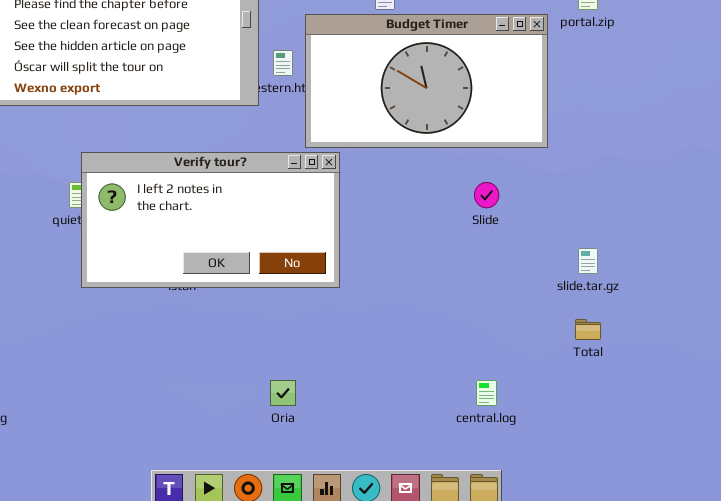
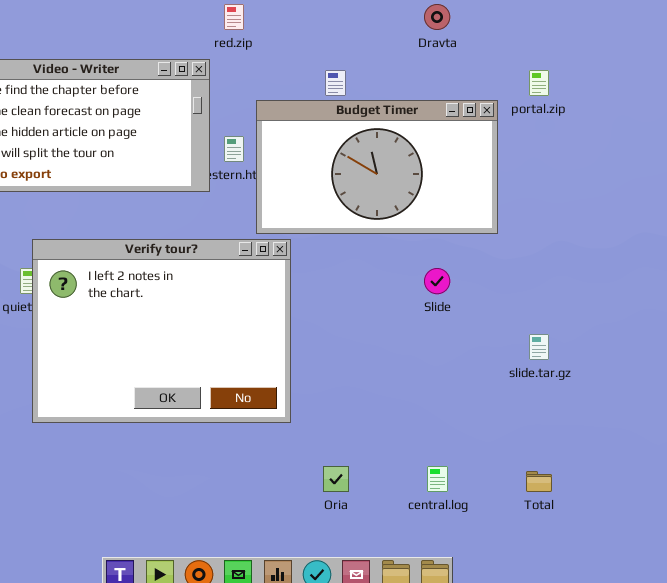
Verify tour?: [81,152,340,288] -> [32,239,291,423], resized
Total: [575,319,601,340] -> [526,471,552,492], moved
Oria: [270,380,296,406] -> [323,466,349,492], moved

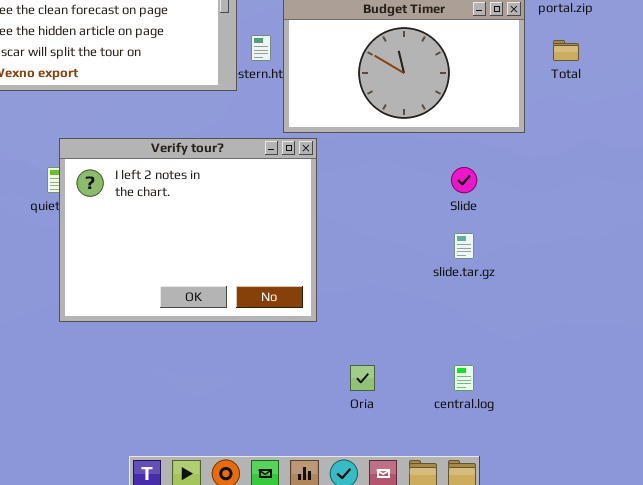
slide.tar.gz: [529,334,549,360] -> [454,233,474,259], moved
Total: [526,471,552,492] -> [553,40,579,61], moved

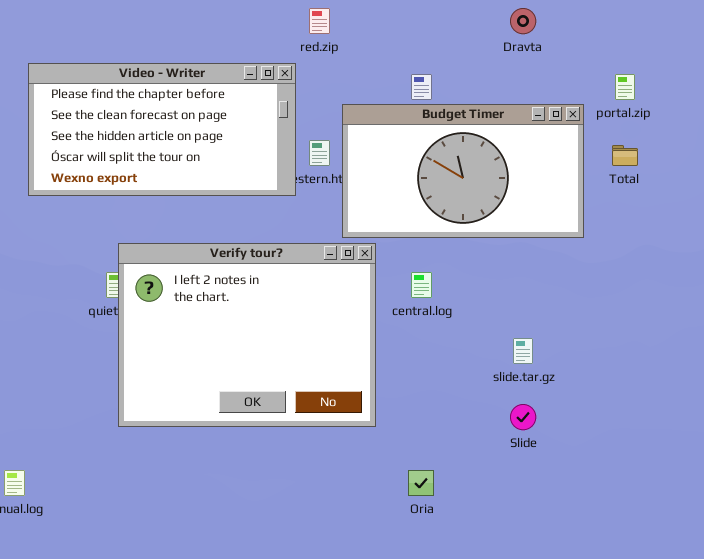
Slide: [451,167,477,193] -> [510,404,536,430], moved
central.log: [454,365,474,391] -> [411,272,432,298], moved

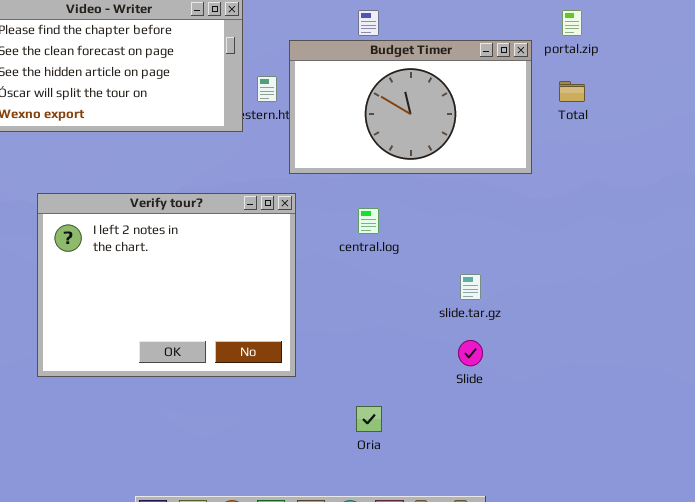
Verify tour?: [118,243,376,427] -> [37,193,296,377], moved

